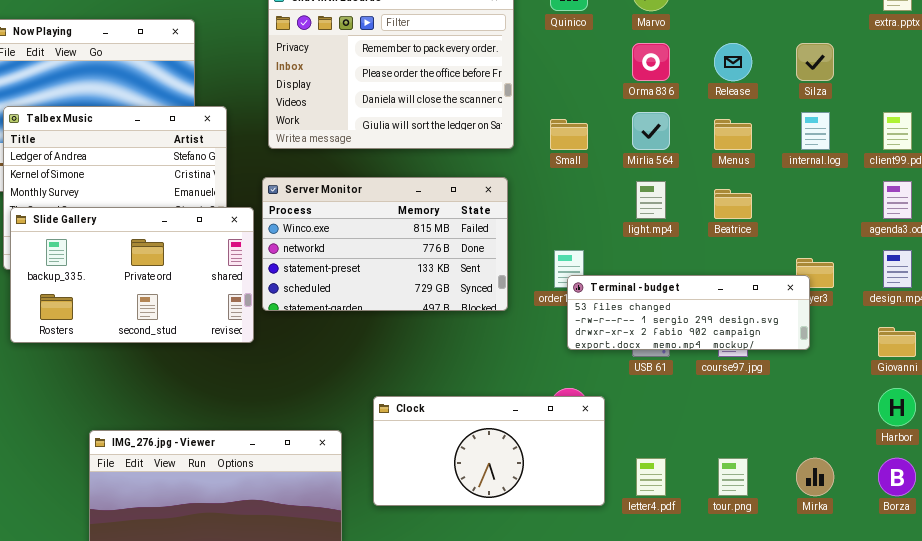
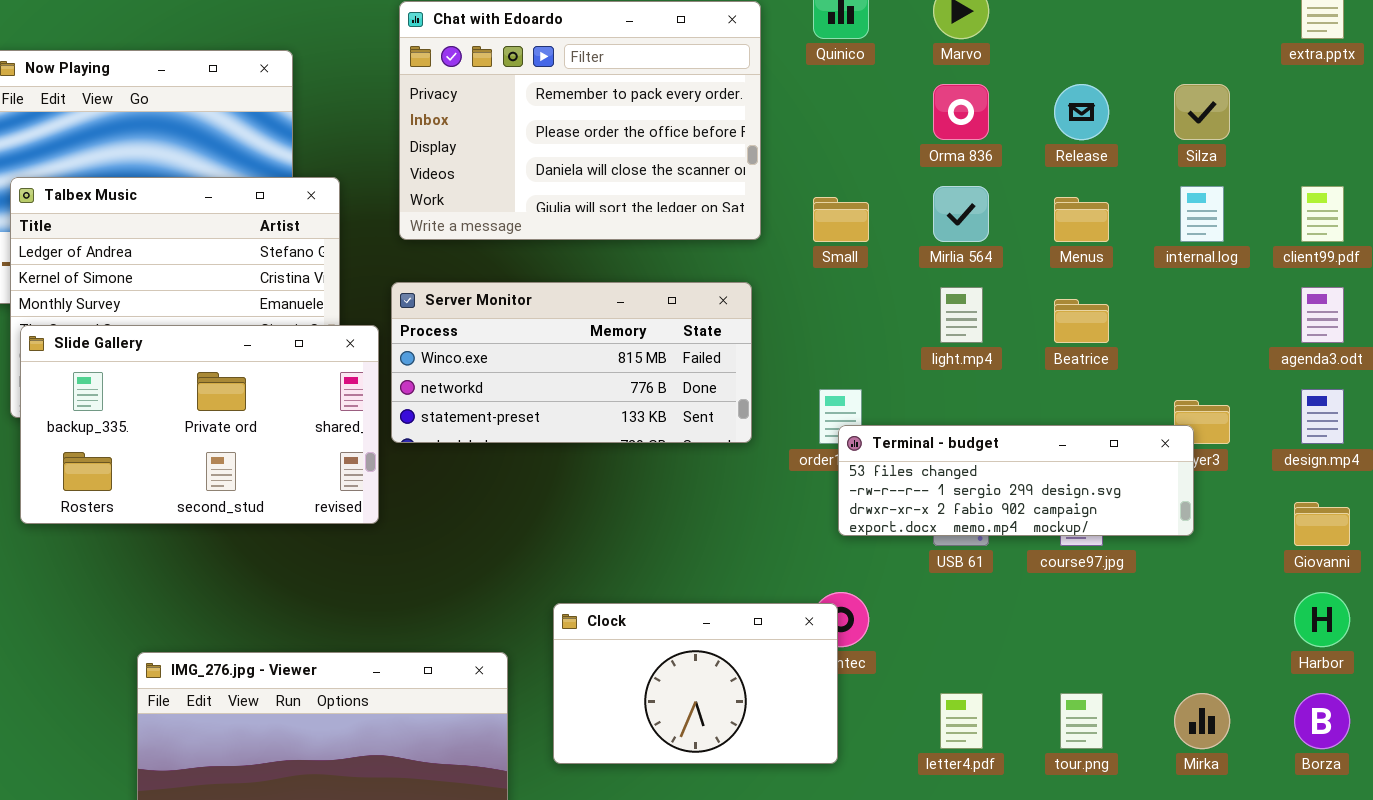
Server Monitor: [262,177,508,311] -> [391,282,752,443], resized
Clock: [373,396,605,506] -> [553,603,838,764], resized

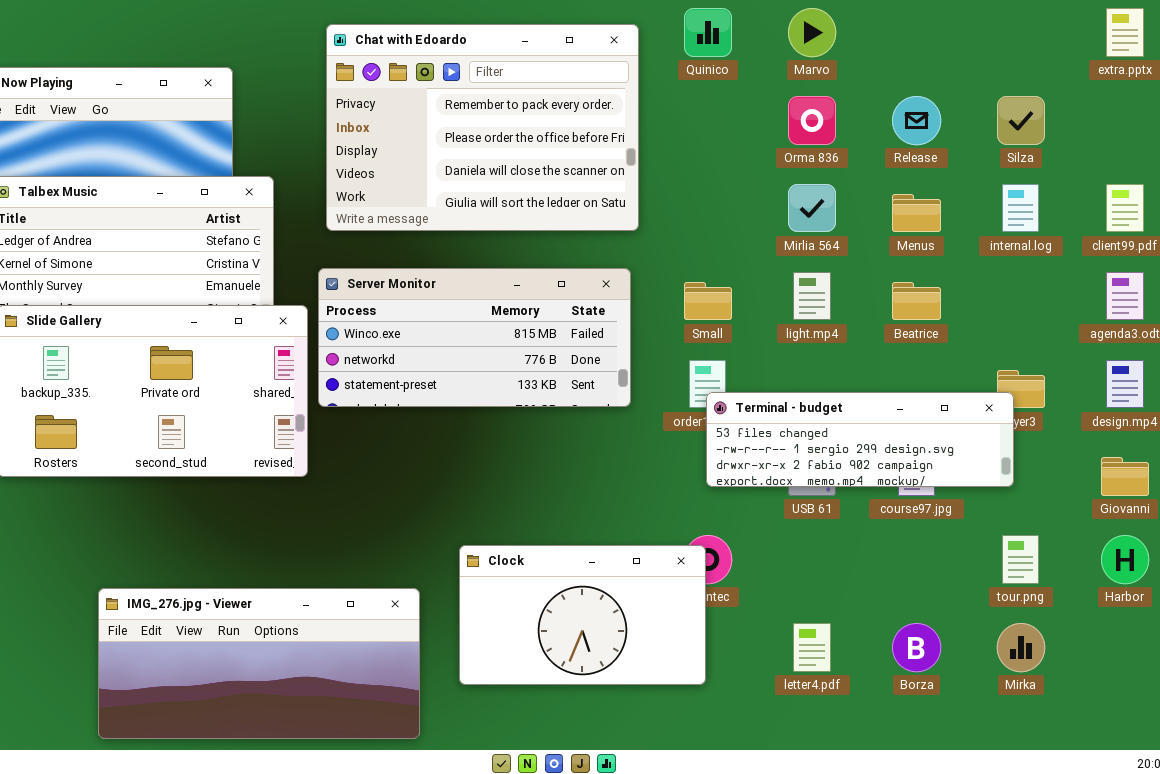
Small: [813,197,869,242] -> [684,282,732,320], moved
tour.png: [1060,693,1103,749] -> [1002,535,1039,584], moved
Borza: [1294,693,1350,749] -> [892,623,941,672], moved

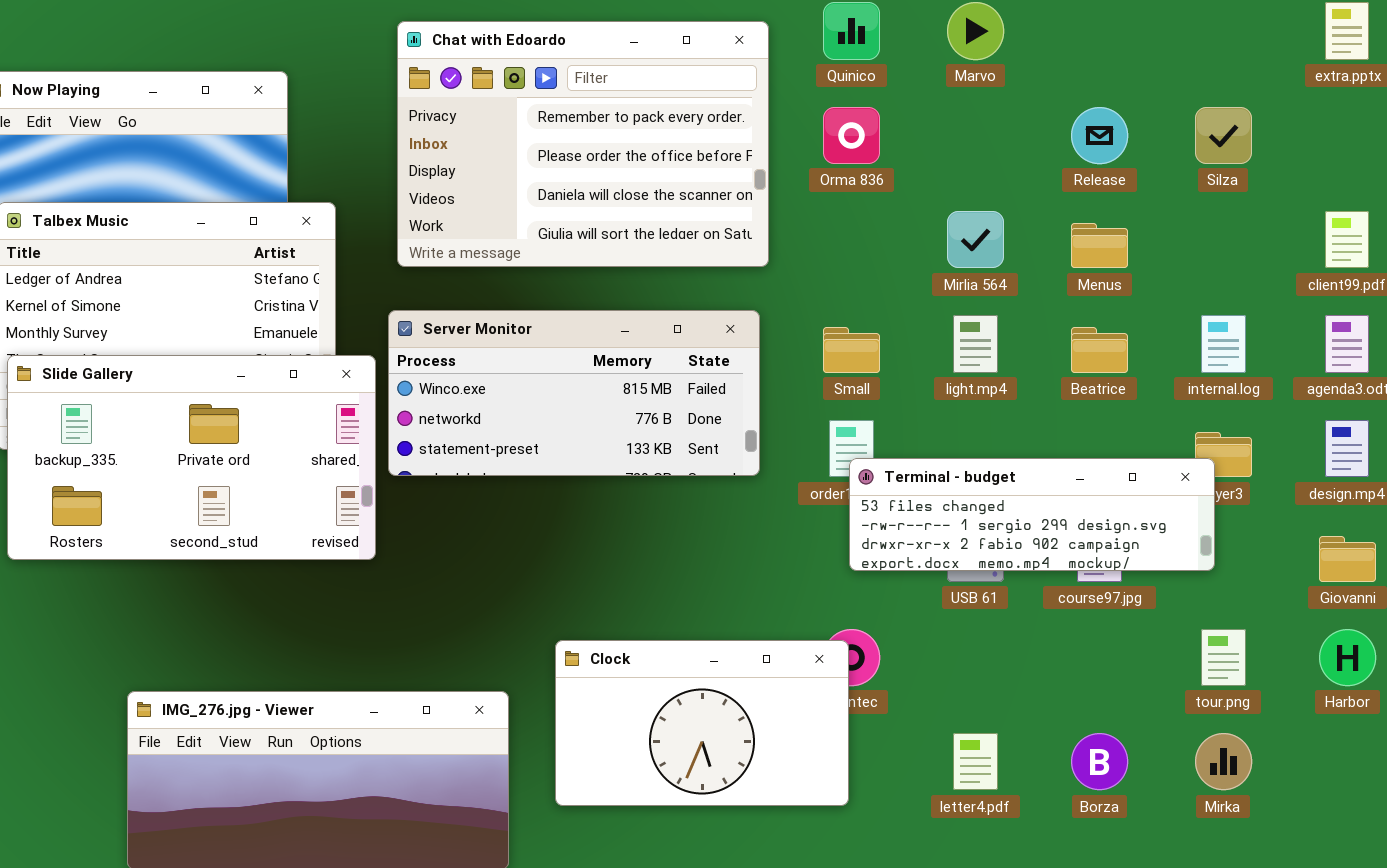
Orma 836: [788,96,836,145] -> [823,107,880,164], moved
internal.log: [1002,184,1039,232] -> [1201,315,1246,373], moved

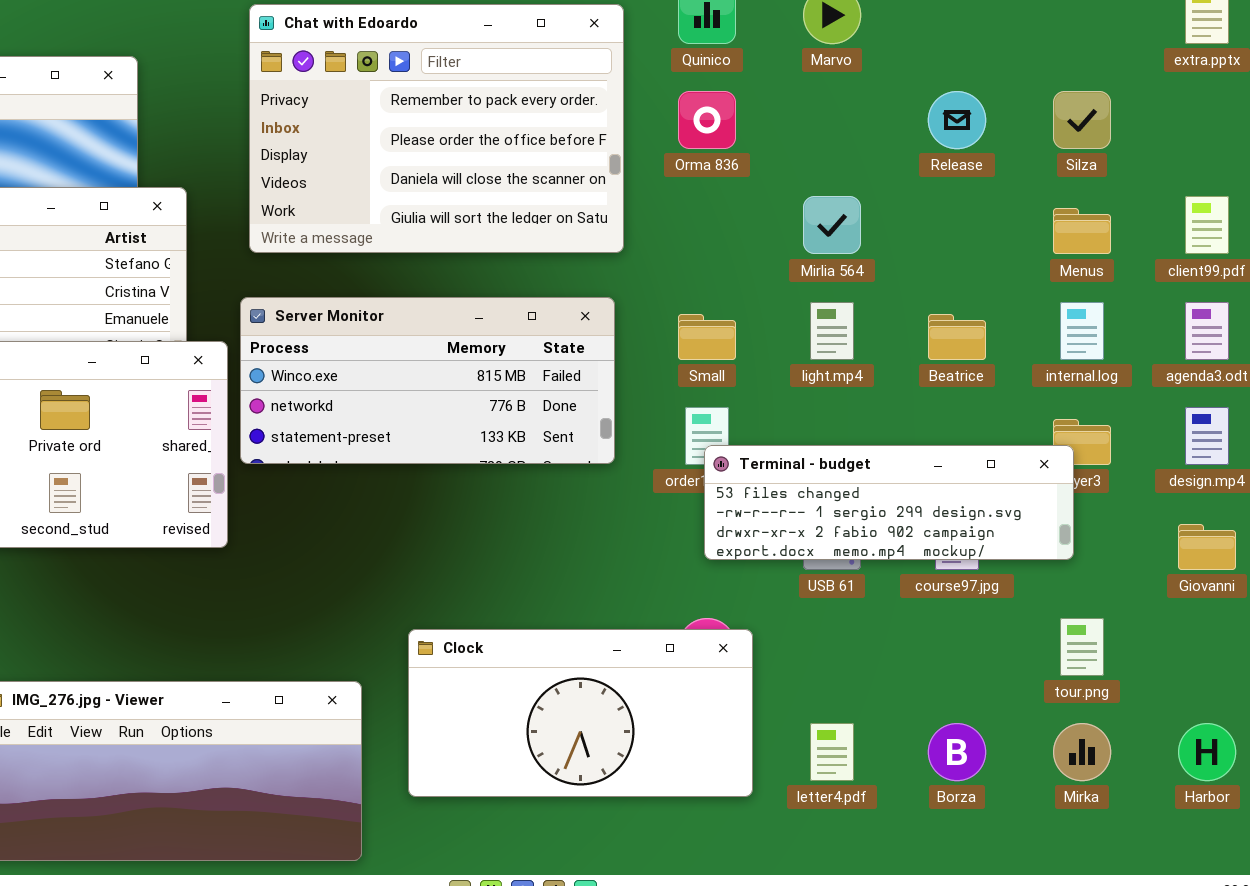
Menus: [1071,223,1128,268] -> [1053,208,1111,254], moved
Harbor: [1319,629,1376,686] -> [1178,723,1236,781], moved
Clock: [555,640,849,806] -> [408,629,753,797], resized

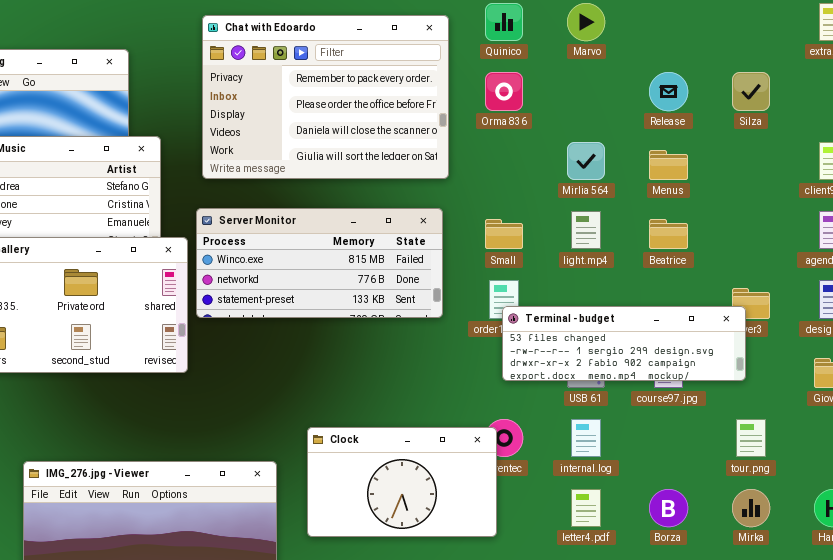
Menus: [1053,208,1111,254] -> [649,150,688,180], moved
internal.log: [1060,302,1104,360] -> [571,419,601,457], moved
Clock: [408,629,753,797] -> [307,427,497,537], resized

